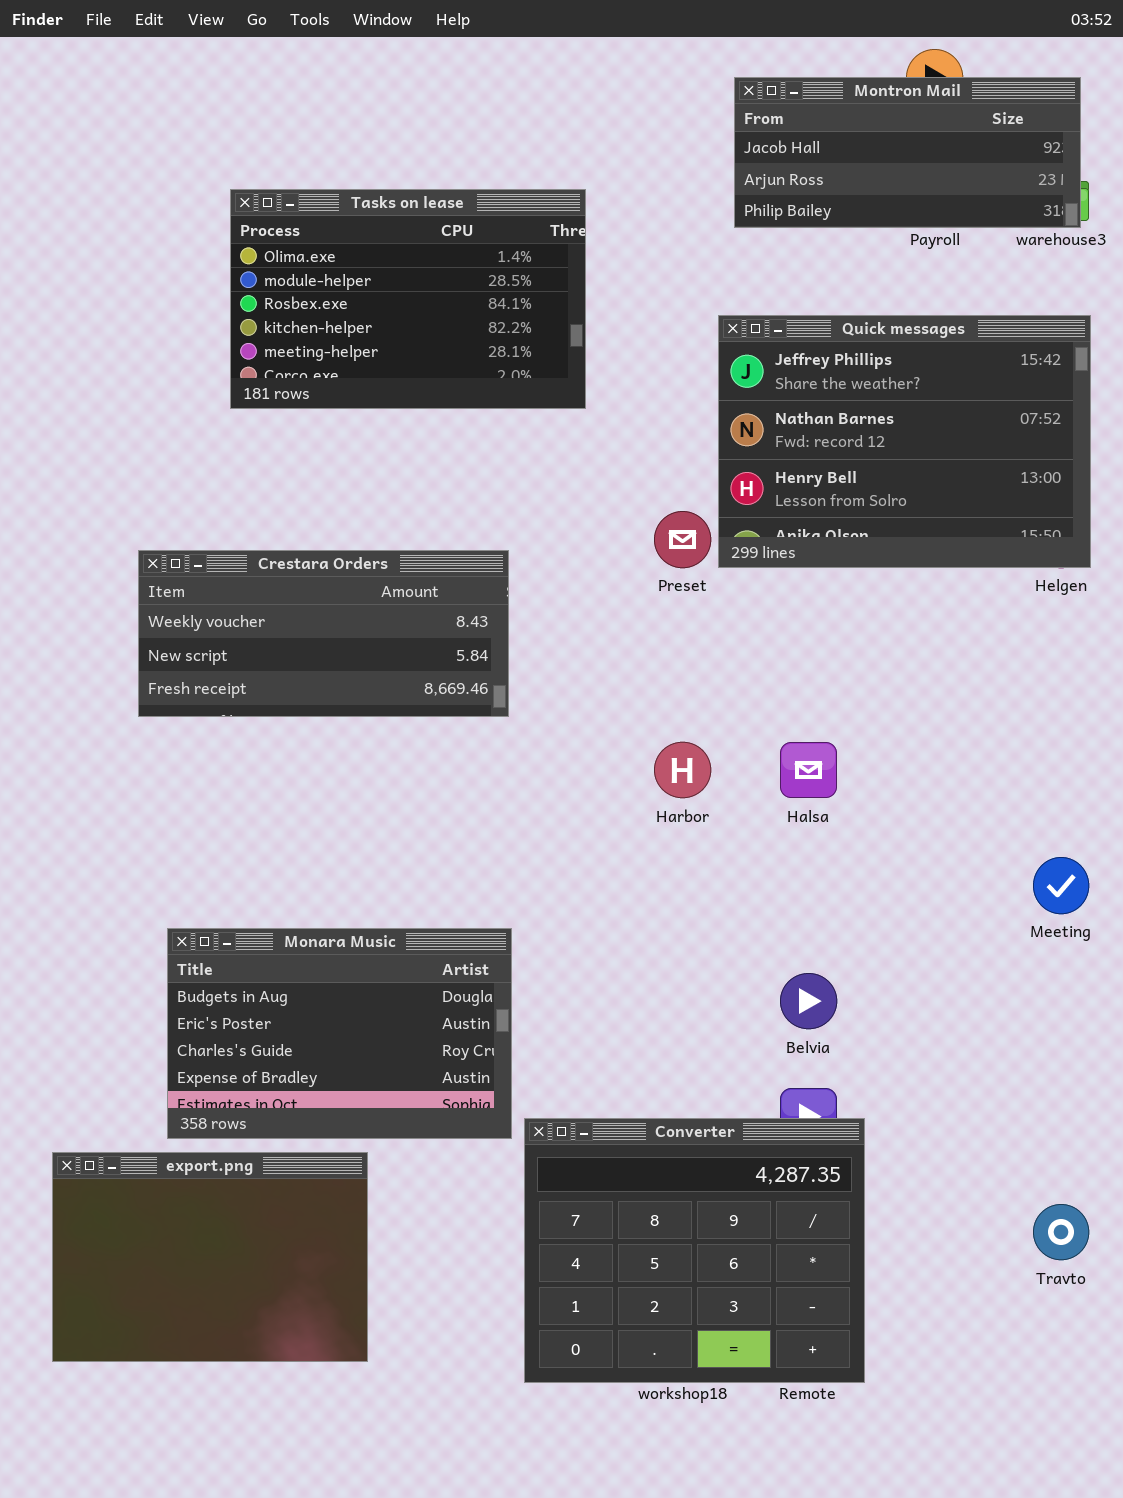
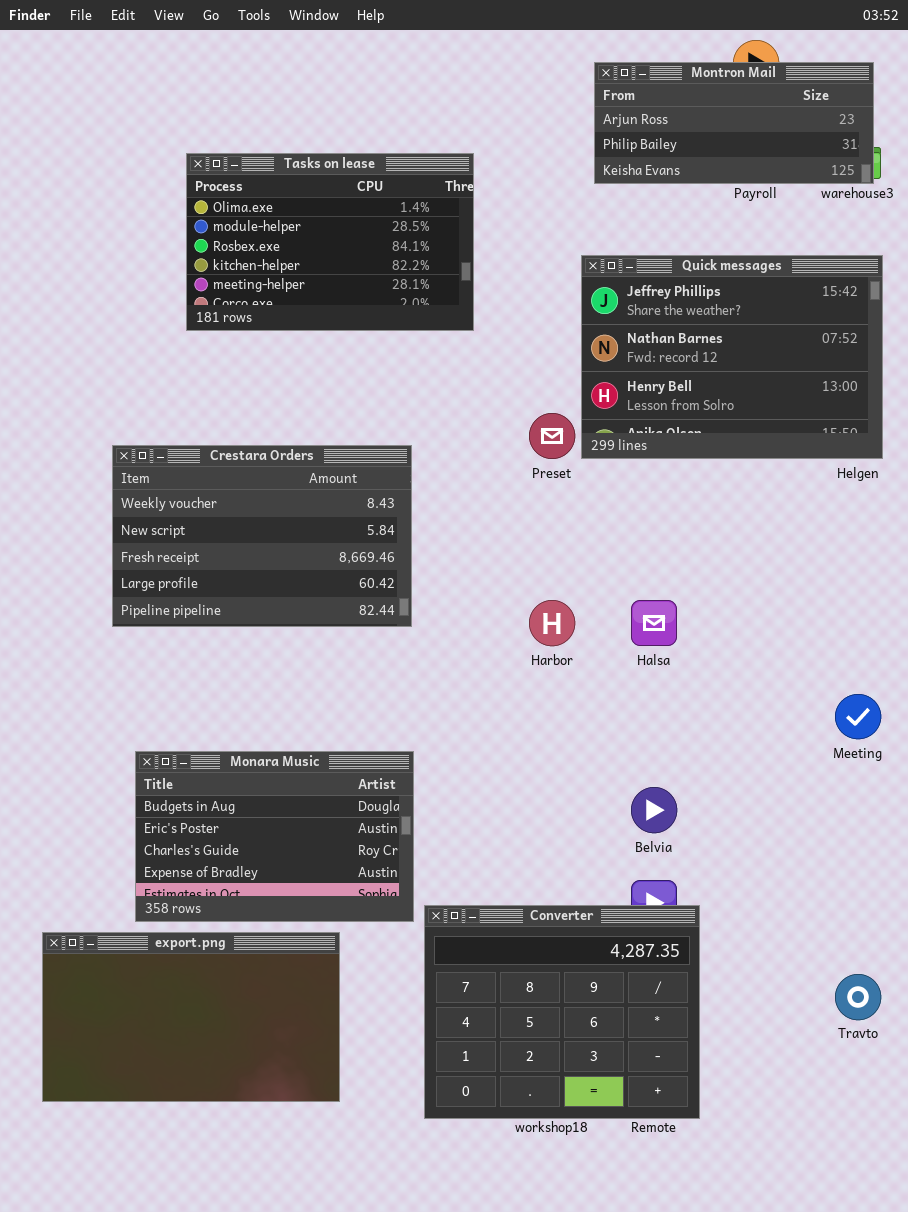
Montron Mail: [734,77,1081,228] -> [594,62,874,184], scrolled down 1 row
Crestara Orders: [138,550,509,717] -> [112,445,412,627], resized
export.png: [52,1152,368,1362] -> [42,932,340,1102], resized

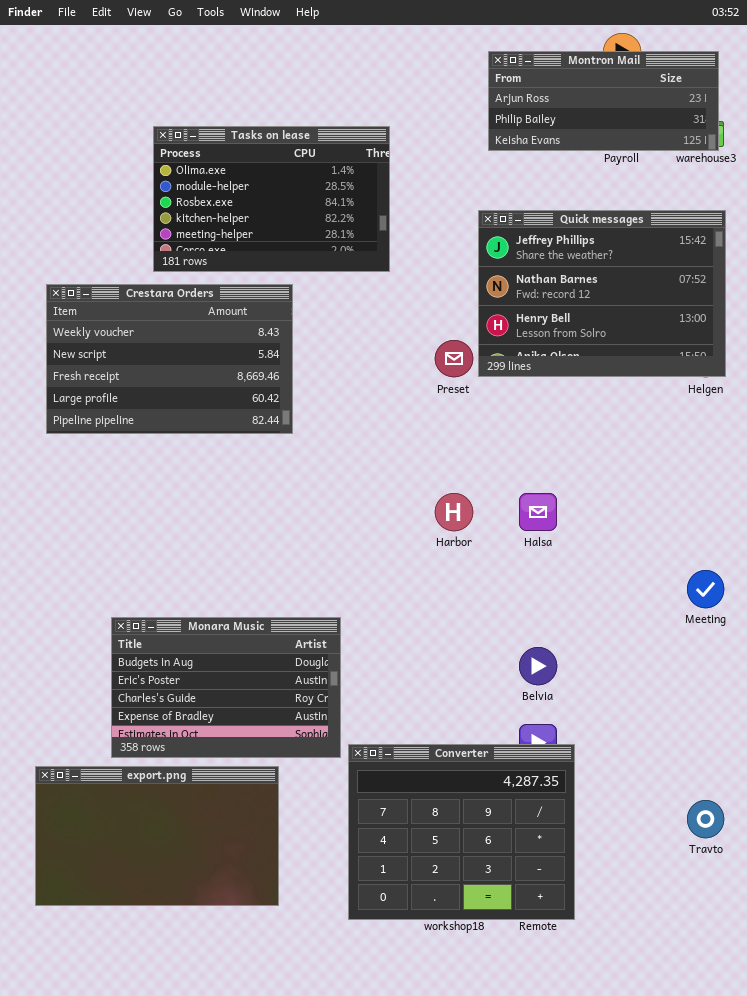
Crestara Orders: [112,445,412,627] -> [46,284,293,434], moved

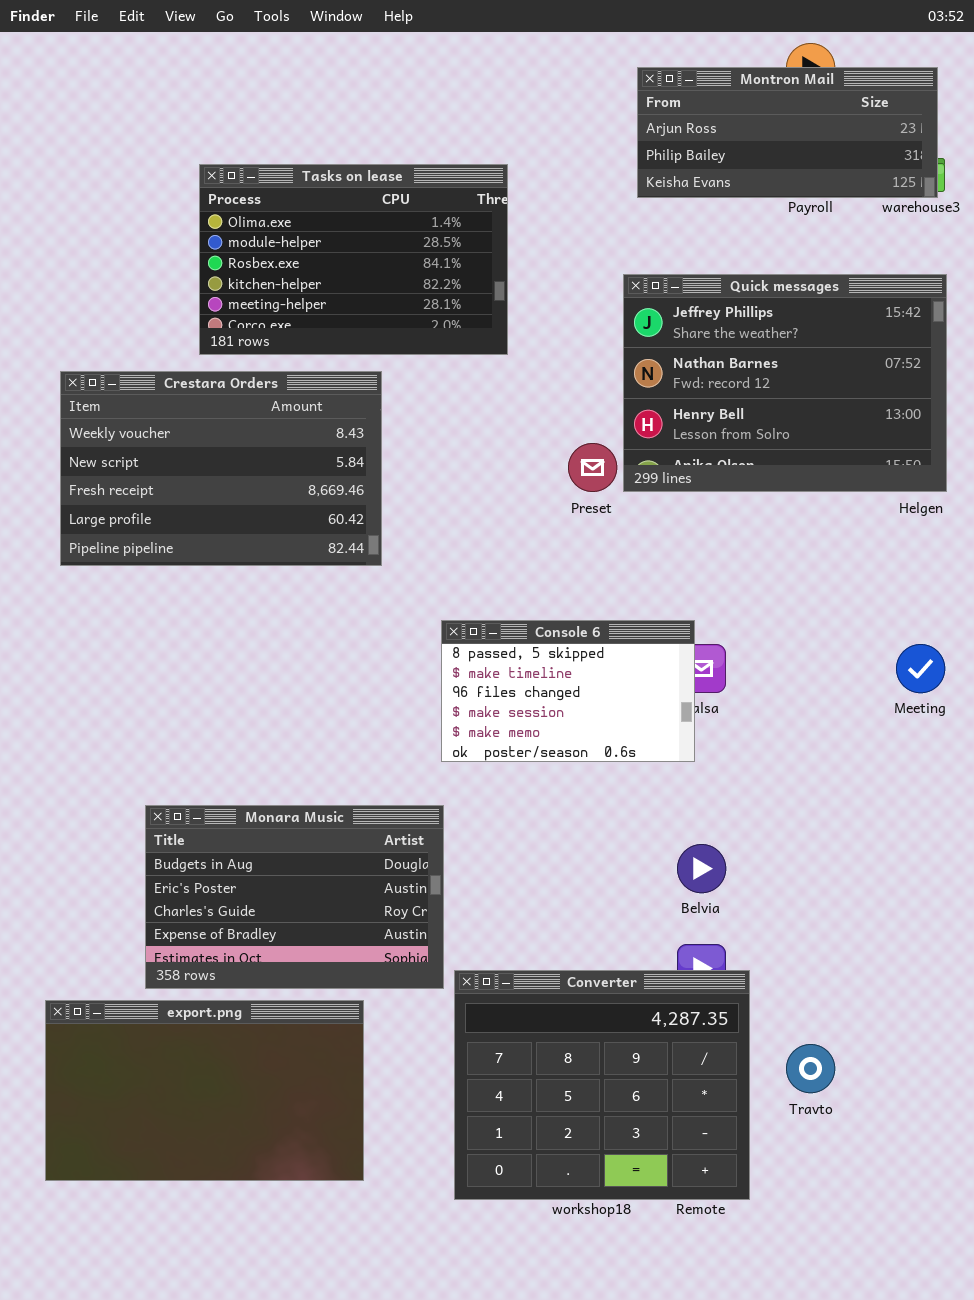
Console 6: none -> [441,620,695,762], opened
Meeting: [687,570,724,608] -> [896,644,945,693], moved
Travto: [687,800,724,838] -> [786,1044,835,1093], moved

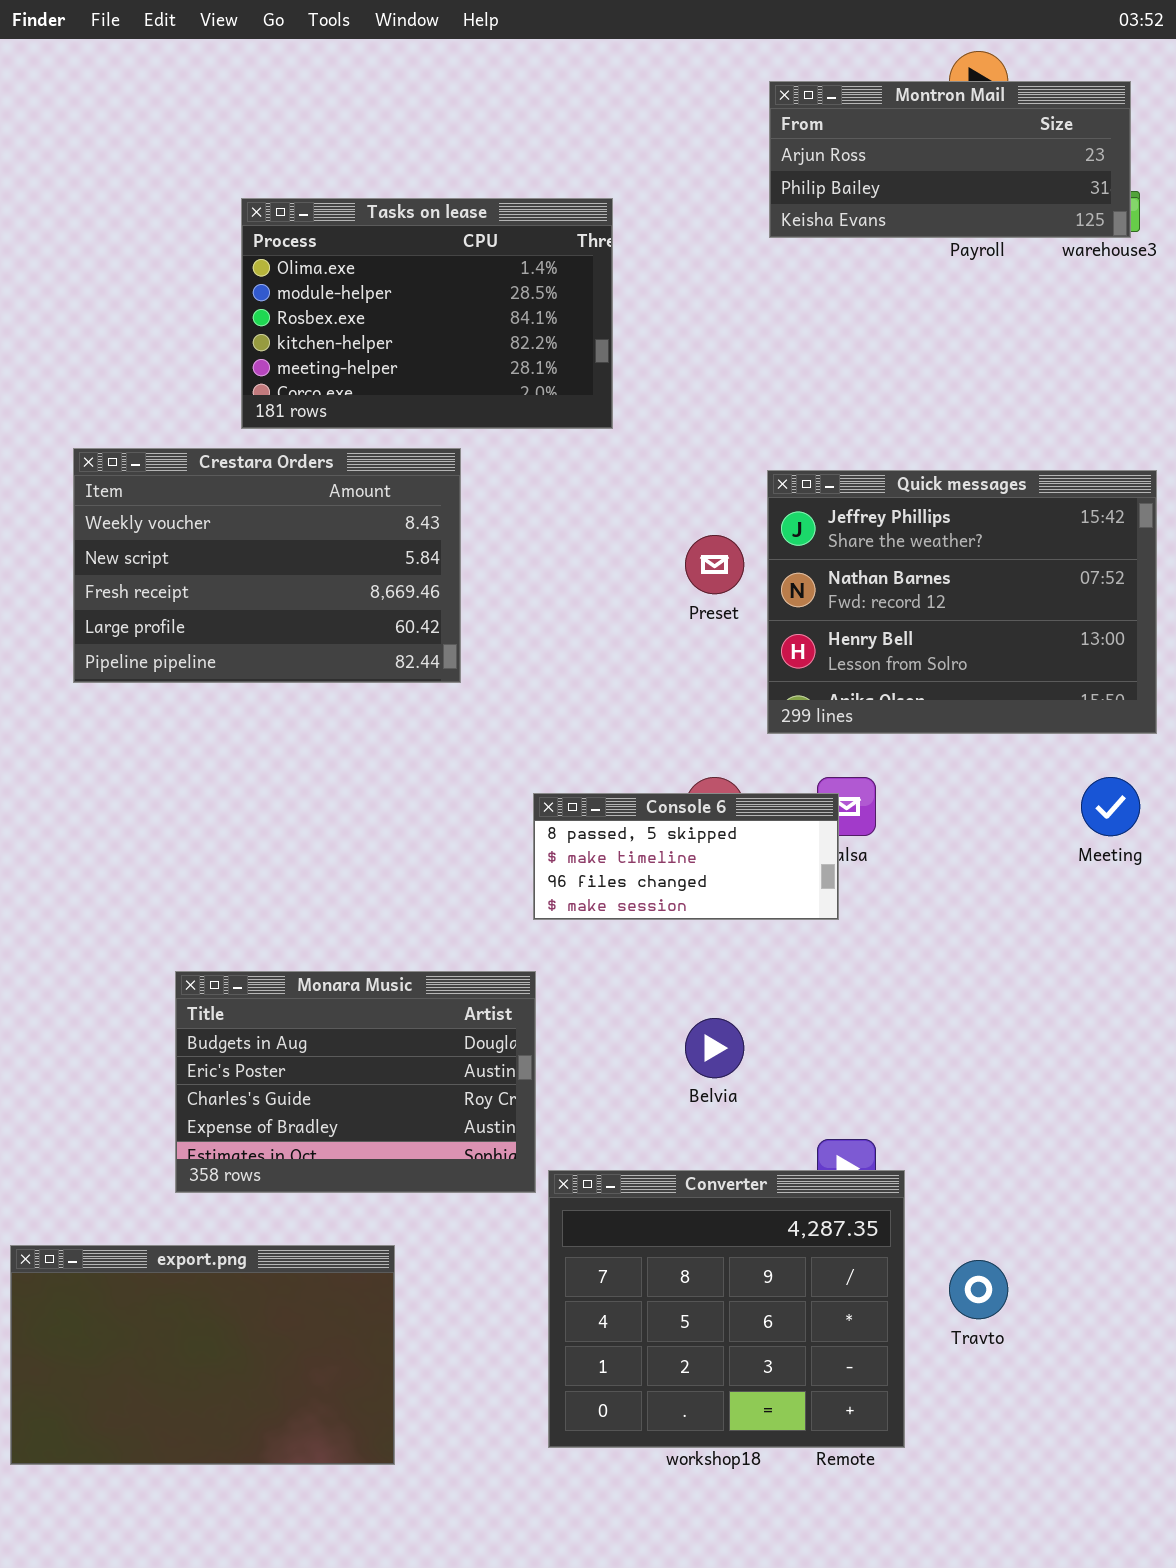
Quick messages: [623,274,947,492] -> [767,470,1157,734], moved
Console 6: [441,620,695,762] -> [533,793,839,920], resized
Belvia: [677,844,726,893] -> [685,1018,744,1078], moved
export.png: [45,1000,364,1181] -> [10,1245,395,1465], moved

